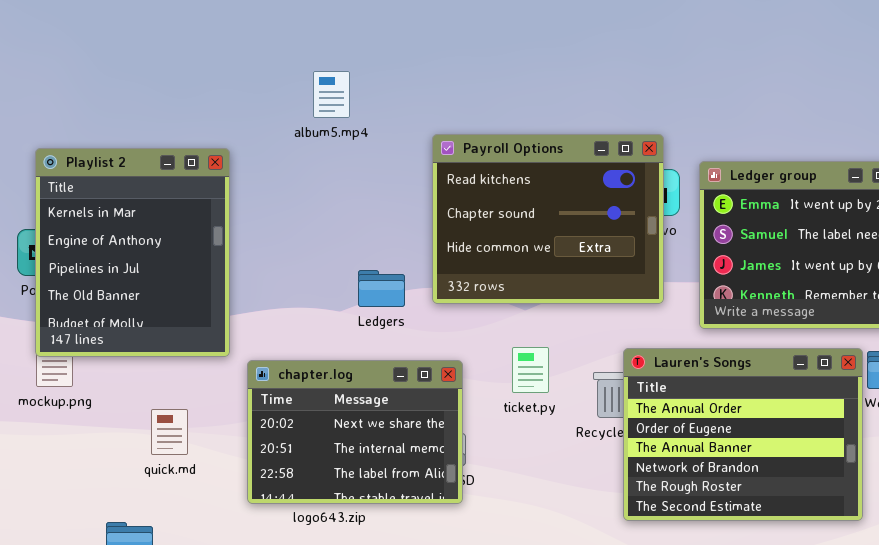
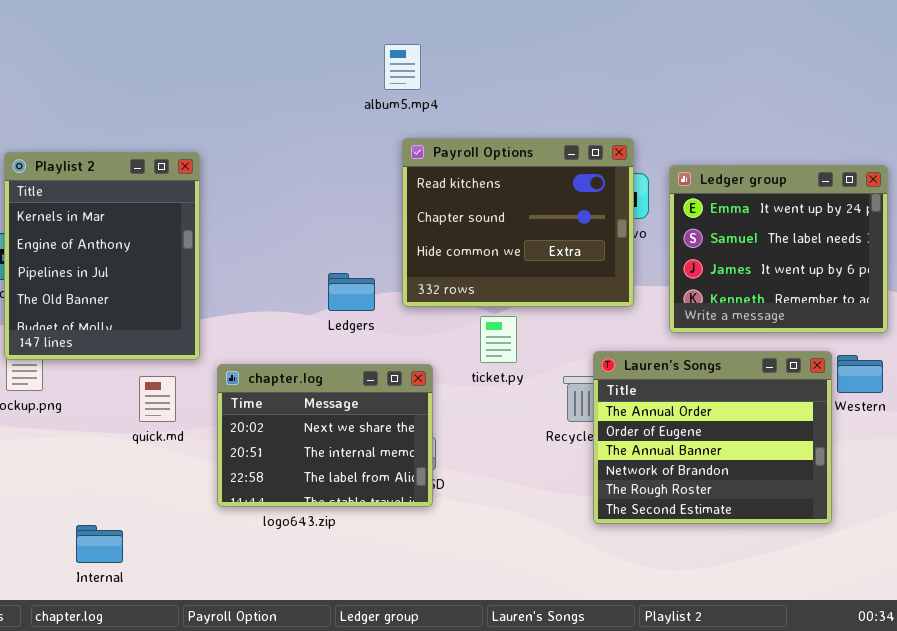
album5.mp4: [313,71,350,118] -> [384,44,421,90], moved
ticket.py: [512,347,549,393] -> [480,316,517,363], moved
quick.md: [151,409,188,455] -> [139,376,176,422], moved

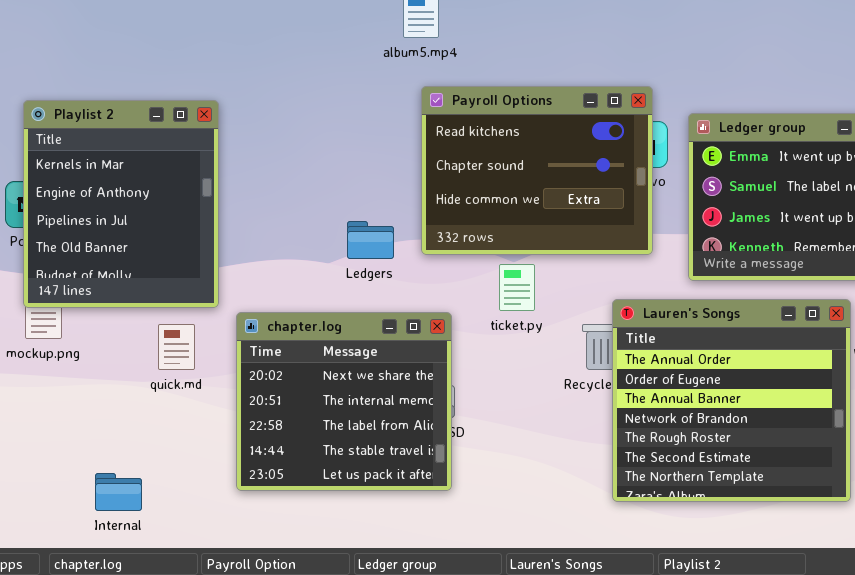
Lauren's Songs: [593,351,832,524] -> [612,299,851,502], resized
chapter.log: [217,364,433,507] -> [236,312,452,491], resized

